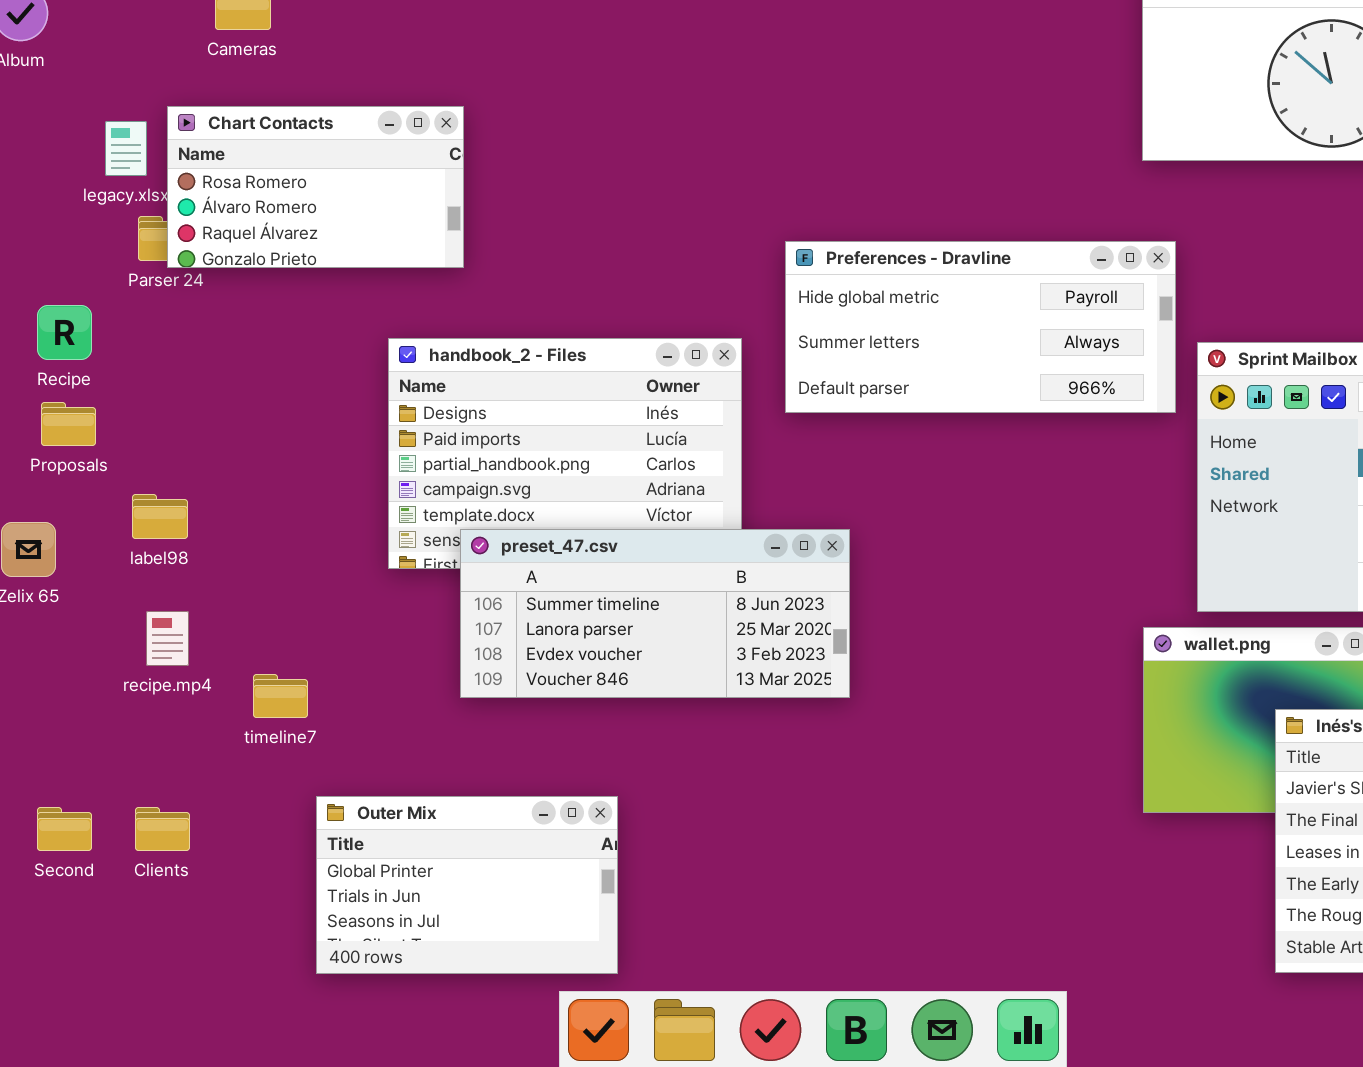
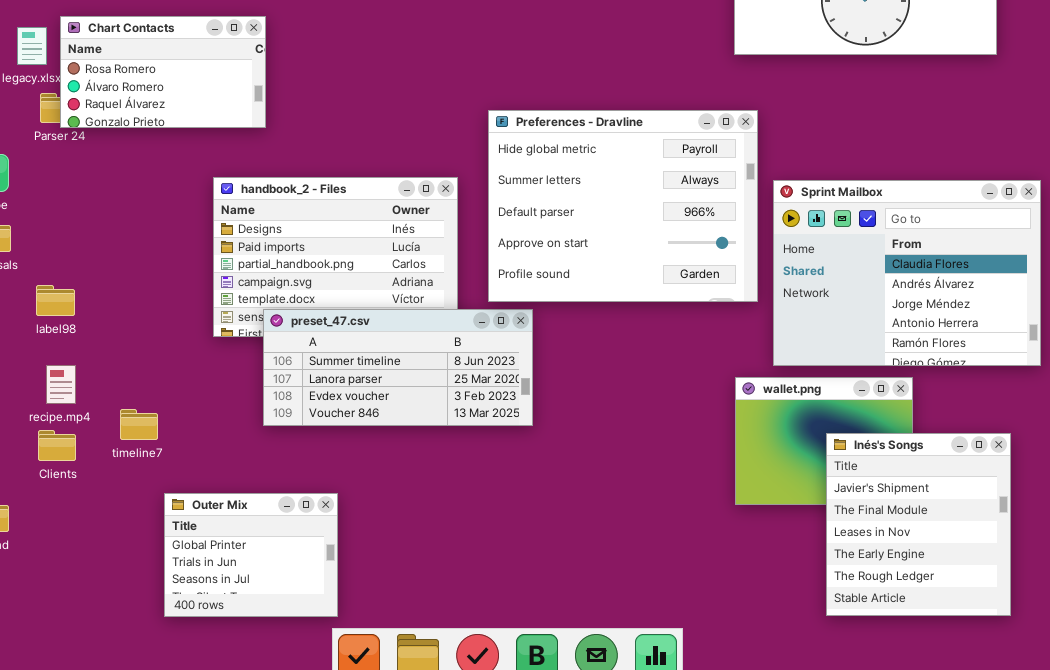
Preferences - Dravline: [785,241,1176,413] -> [488,110,758,302], resized
Outer Mix: [316,796,618,974] -> [164,493,338,617], resized
Clients: [135,807,190,851] -> [38,430,76,461], moved

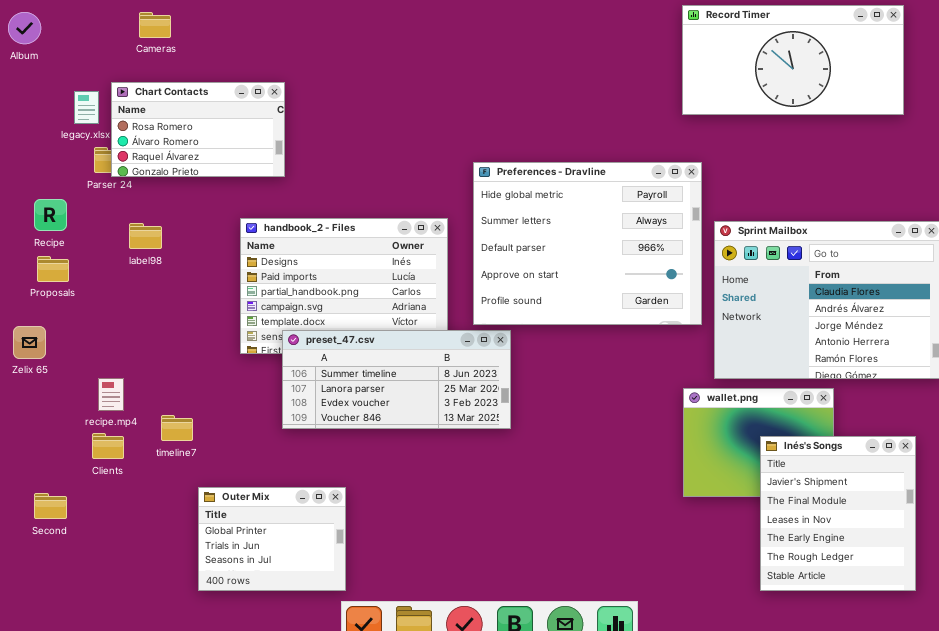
label98: [36,285,75,316] -> [129,223,162,249], moved

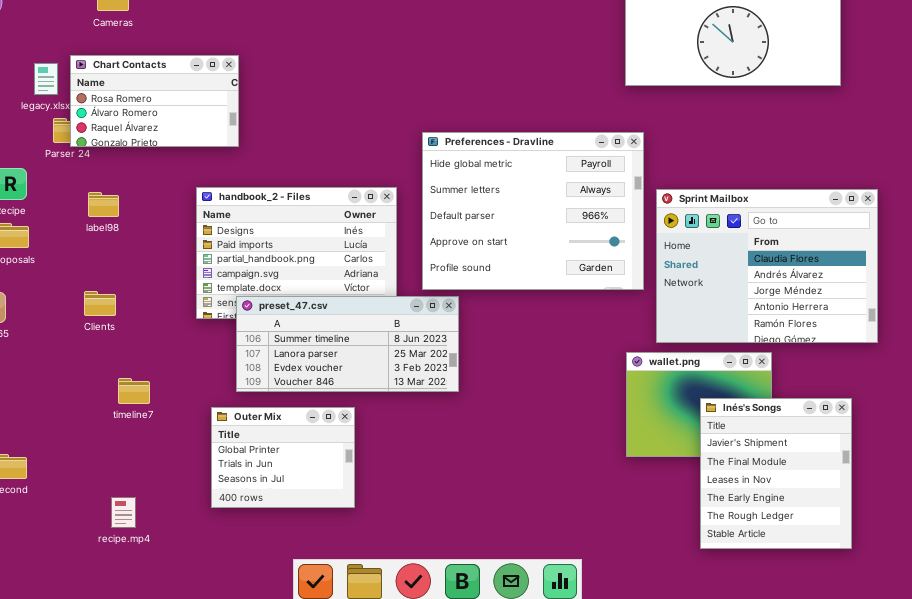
recipe.mp4: [98,378,124,411] -> [111,497,136,528], moved
Clients: [92,433,124,459] -> [84,291,116,316], moved
Outer Mix: [198,487,346,591] -> [211,407,355,508], moved

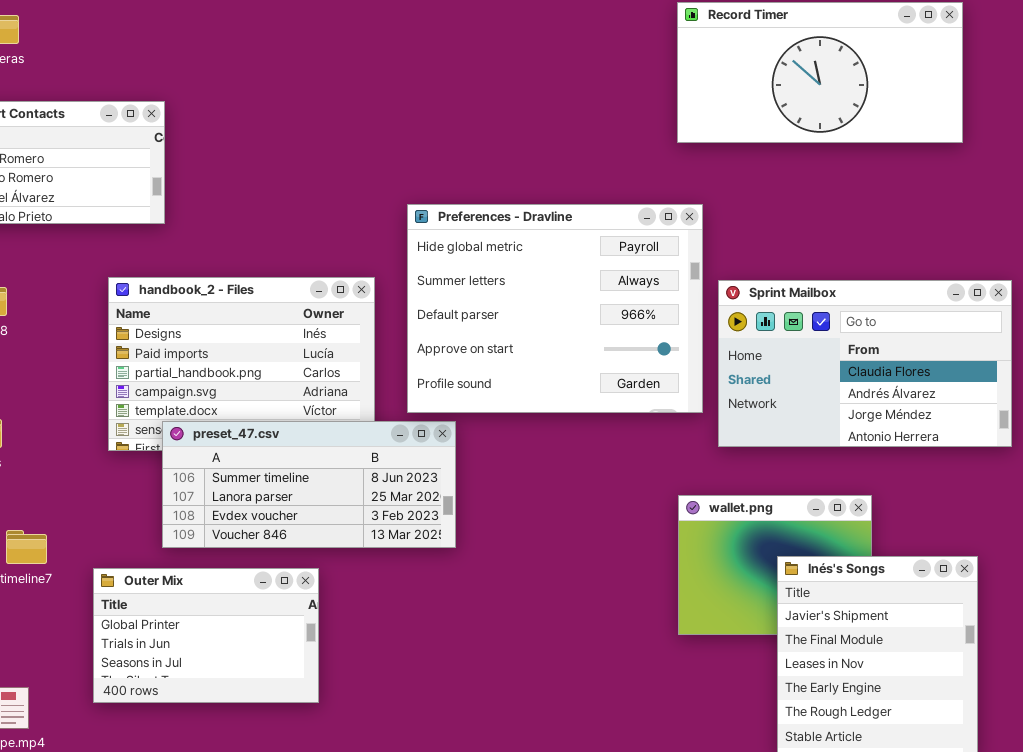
Sprint Mailbox: [656,189,878,343] -> [718,280,1012,447], resized
Outer Mix: [211,407,355,508] -> [93,568,319,703], resized

